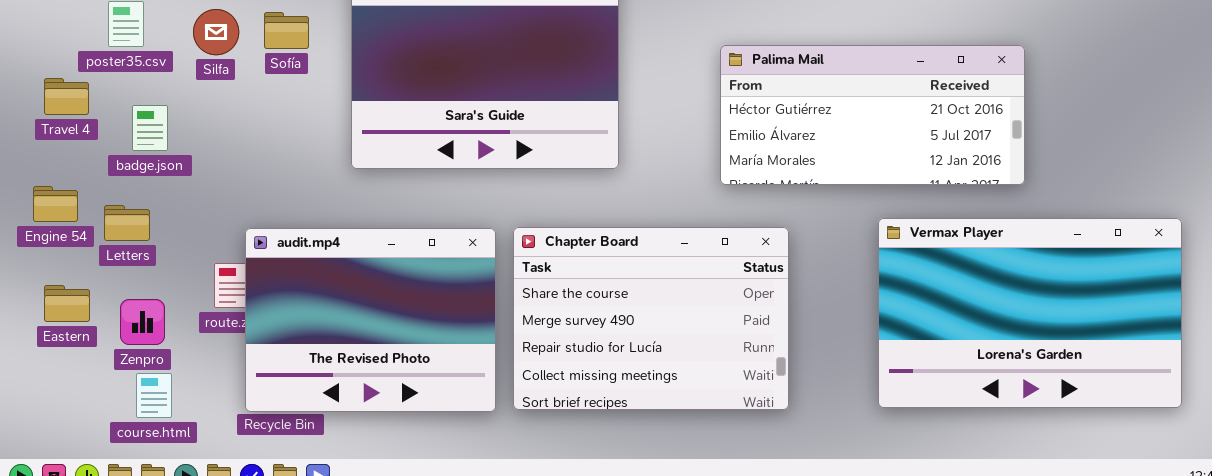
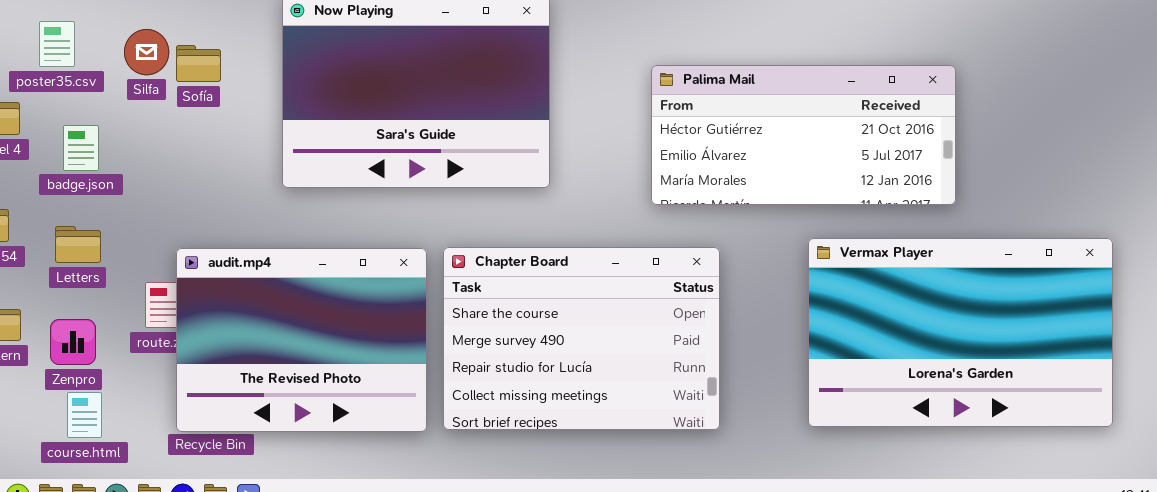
Sofía: [264,12,309,49] -> [176,45,221,82], moved
Letters: [104,205,150,241] -> [55,226,101,263], moved

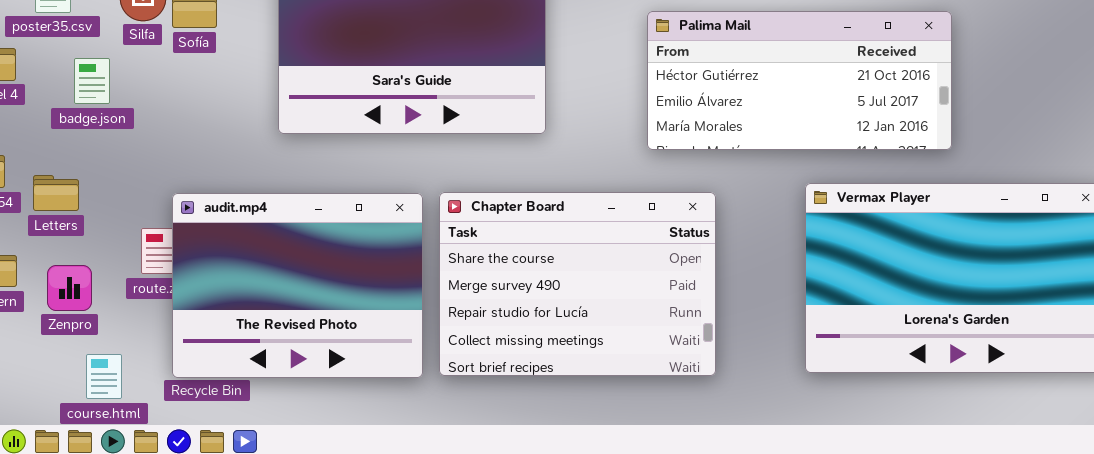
badge.json: [63,125,99,171] -> [74,58,110,104], moved
Letters: [55,226,101,263] -> [33,175,79,211], moved
course.html: [67,392,102,438] -> [86,354,122,399], moved

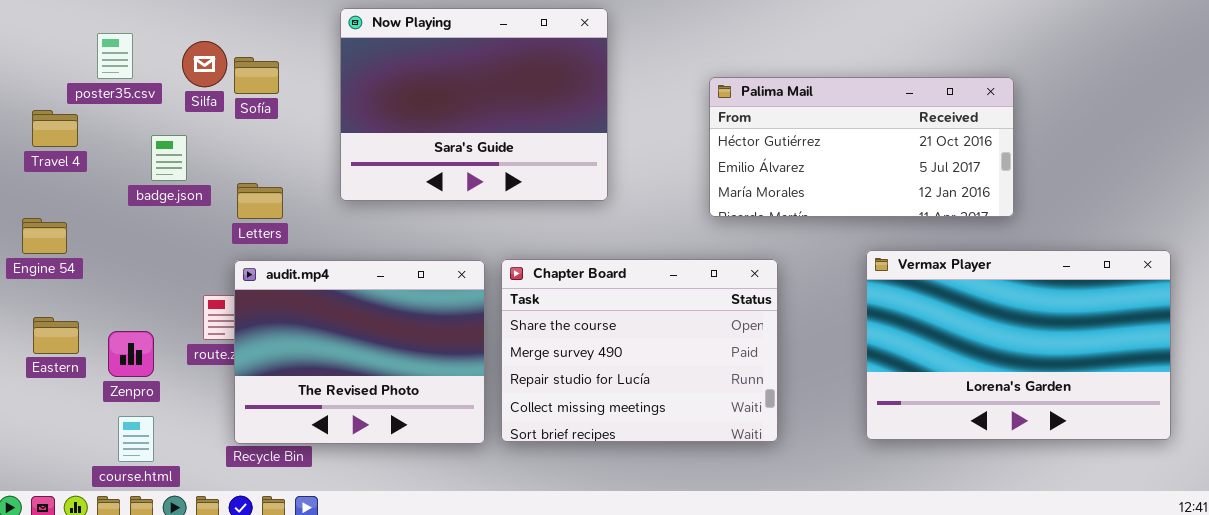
badge.json: [74,58,110,104] -> [151,135,187,181], moved
Letters: [33,175,79,211] -> [237,183,283,219], moved
course.html: [86,354,122,399] -> [118,416,154,462], moved

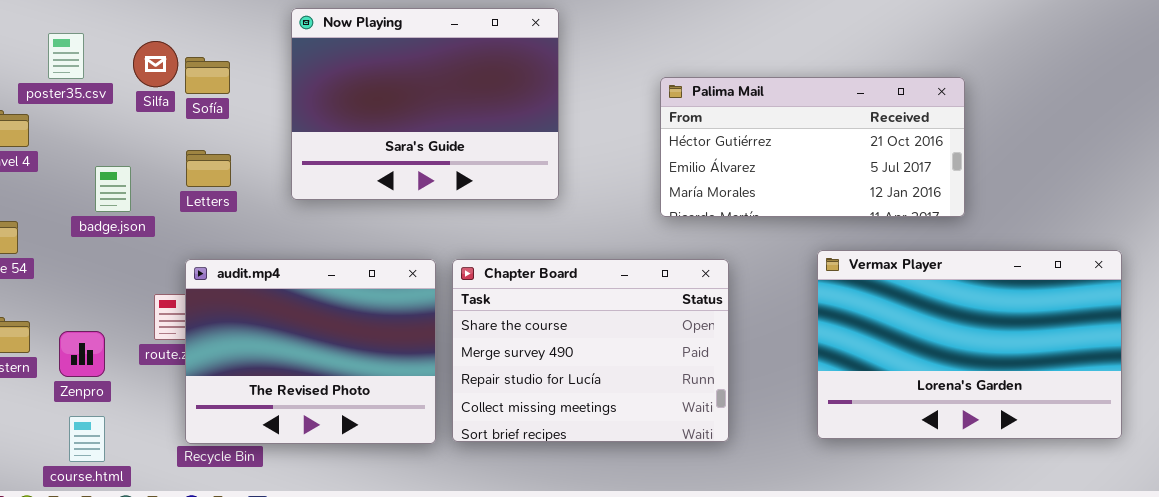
badge.json: [151,135,187,181] -> [95,166,131,212], moved
Letters: [237,183,283,219] -> [186,150,231,187], moved

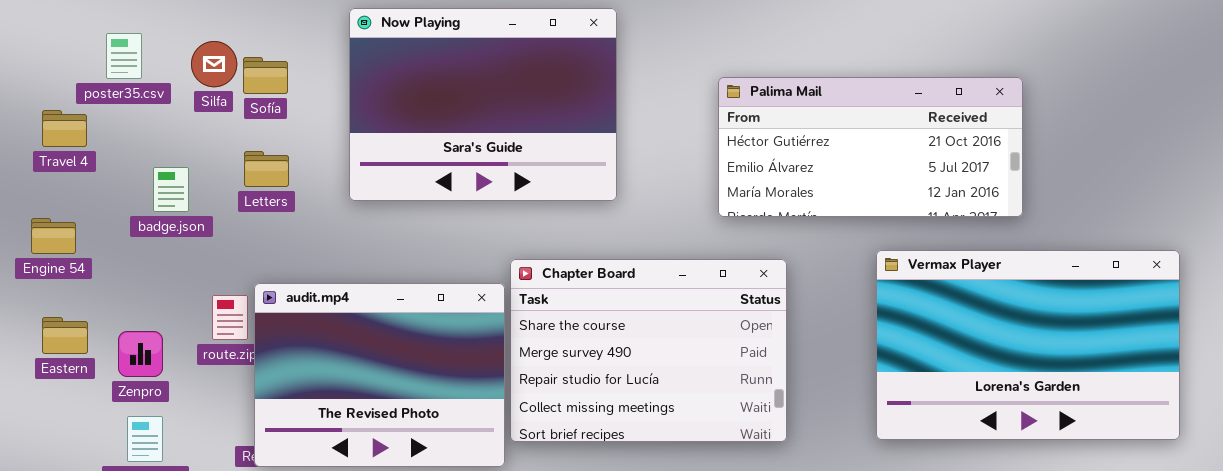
audit.mp4: [185,259,436,444] -> [254,283,505,467], moved

